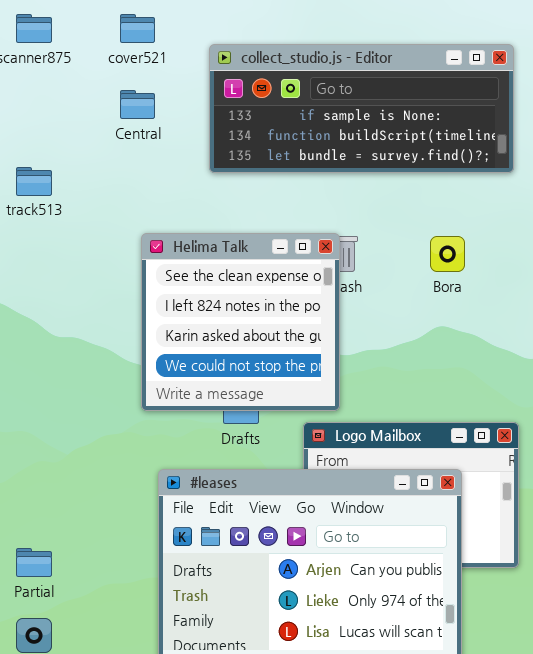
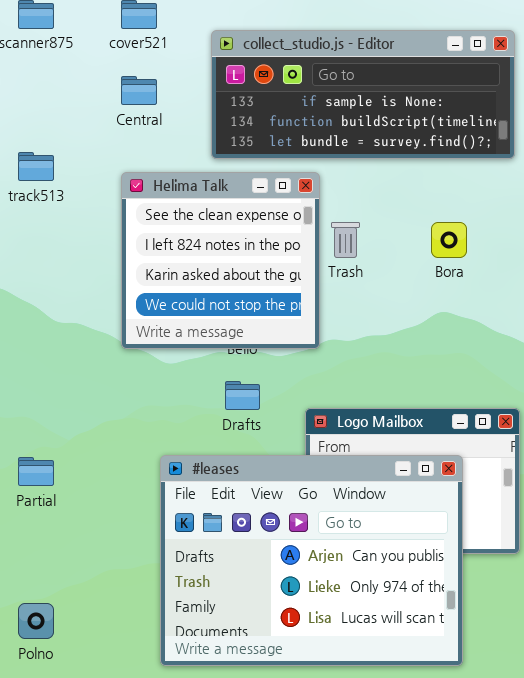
Helima Talk: [141,233,340,411] -> [121,172,320,349], moved
Partial: [16,548,52,577] -> [18,457,54,486], moved

